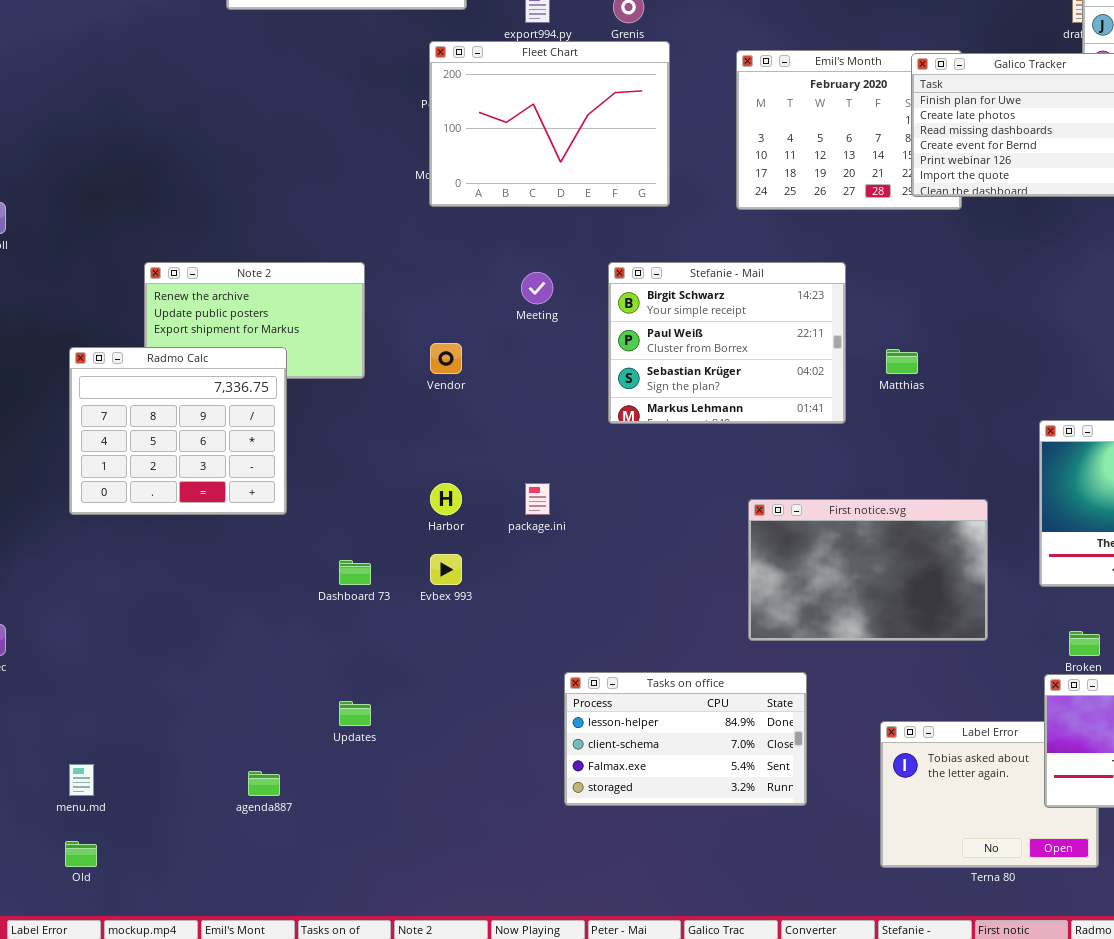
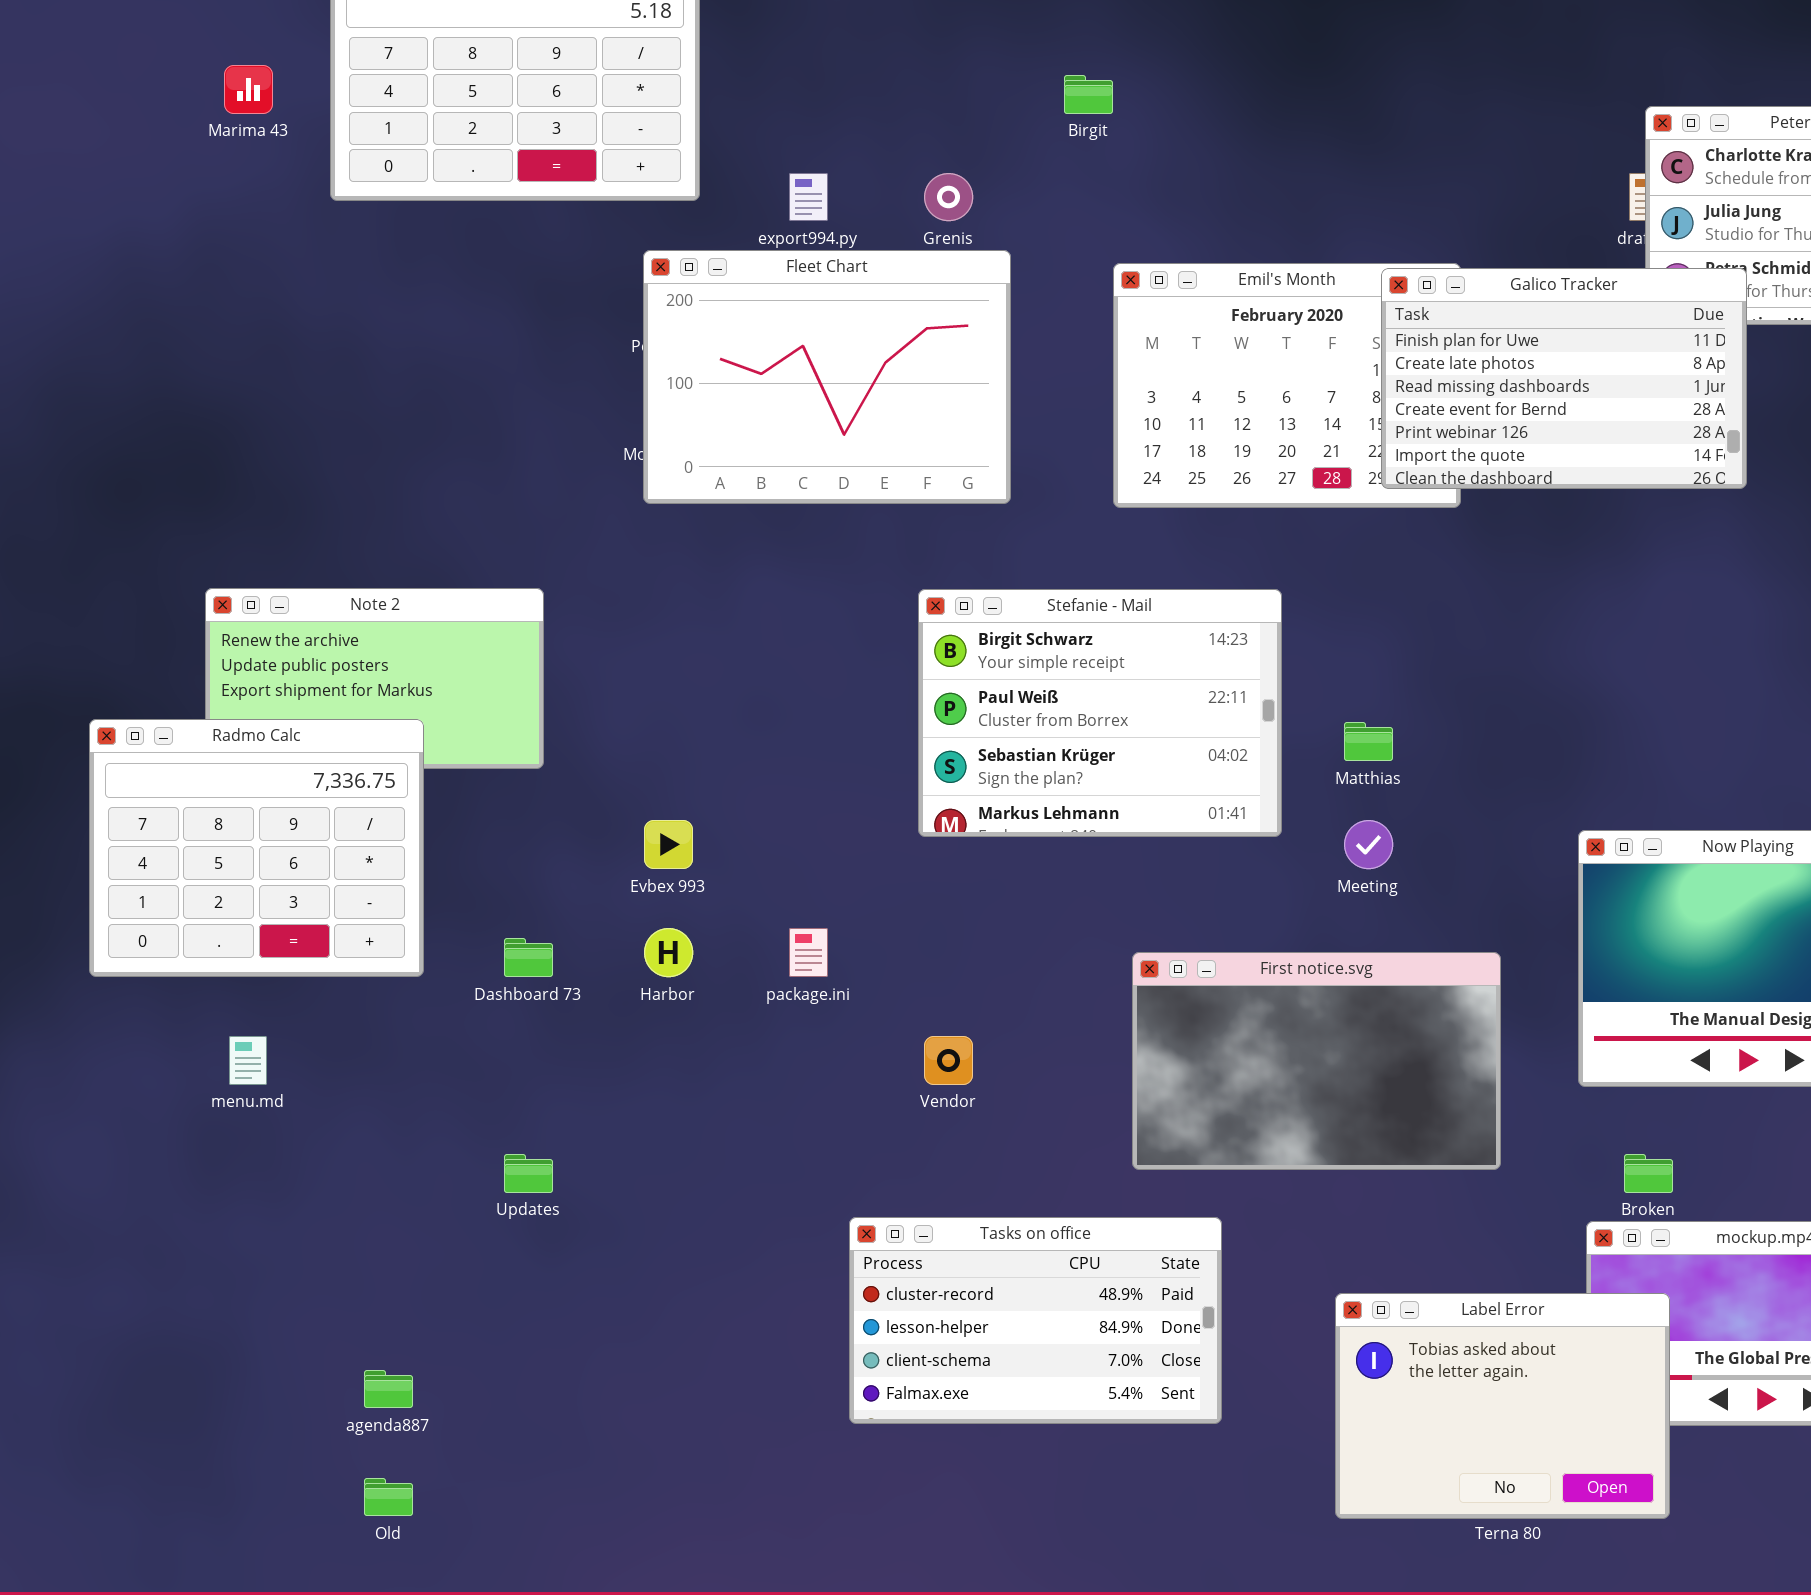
Meeting: [521,272,553,304] -> [1344,820,1393,869], moved
Vendor: [430,343,462,374] -> [924,1036,973,1085], moved
Evbex 993: [430,554,462,585] -> [644,820,693,869], moved
Dashboard 73: [339,560,371,585] -> [504,938,553,977], moved
Tasks on office: [564,672,807,806] -> [849,1217,1222,1424], scrolled up 1 row
Updates: [339,701,371,726] -> [504,1154,553,1193], moved
Label Error: [880,721,1099,868] -> [1335,1293,1670,1519], raised
menu.md: [69,764,94,796] -> [229,1036,267,1085], moved
Old: [65,841,97,867] -> [364,1478,413,1516], moved

